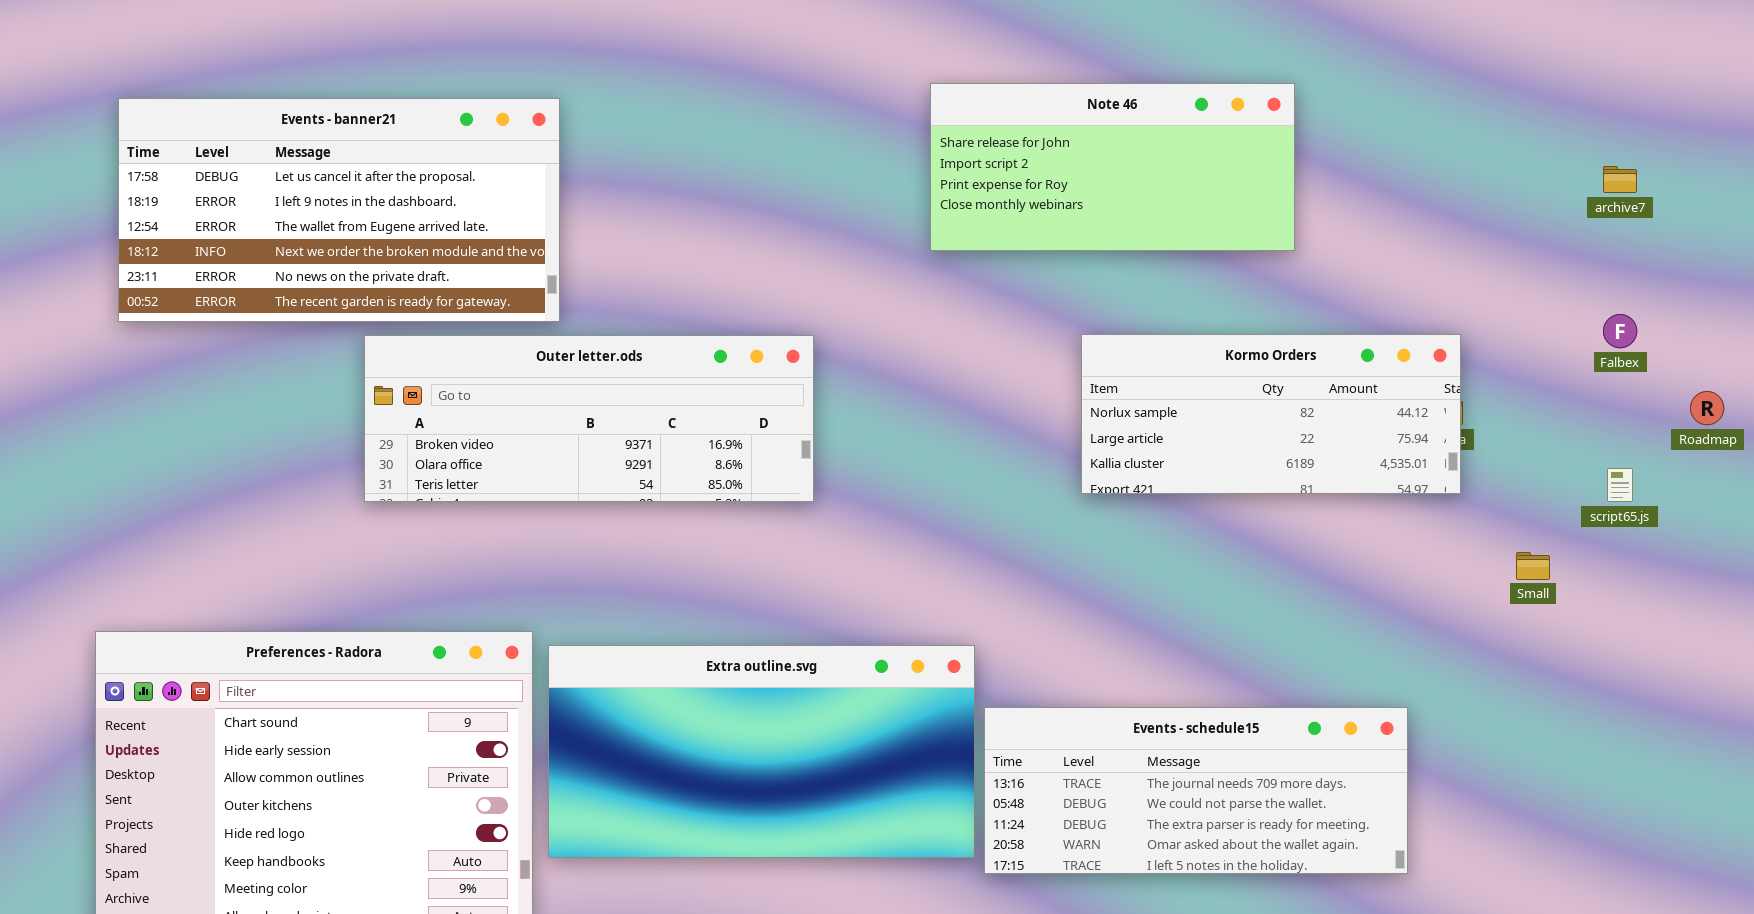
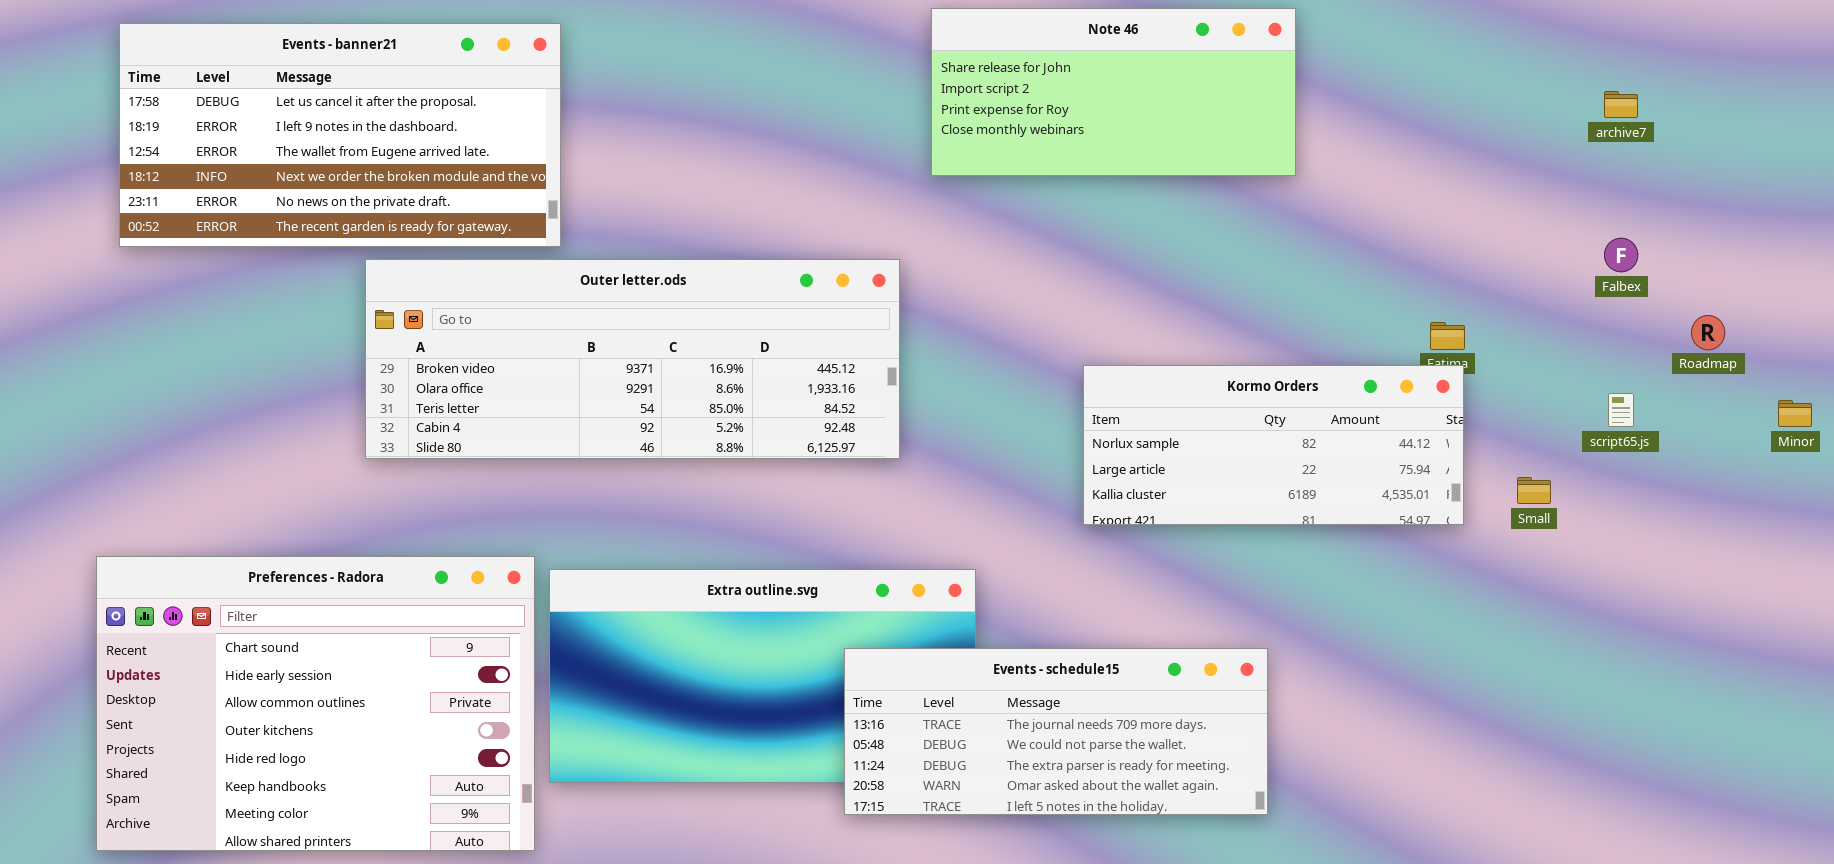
Kormo Orders: [1081,334,1461,494] -> [1083,365,1464,525], moved
Outer letter.ods: [364,335,814,502] -> [365,259,900,459], resized
Events - schedule15: [984,707,1408,874] -> [844,648,1268,815], moved

